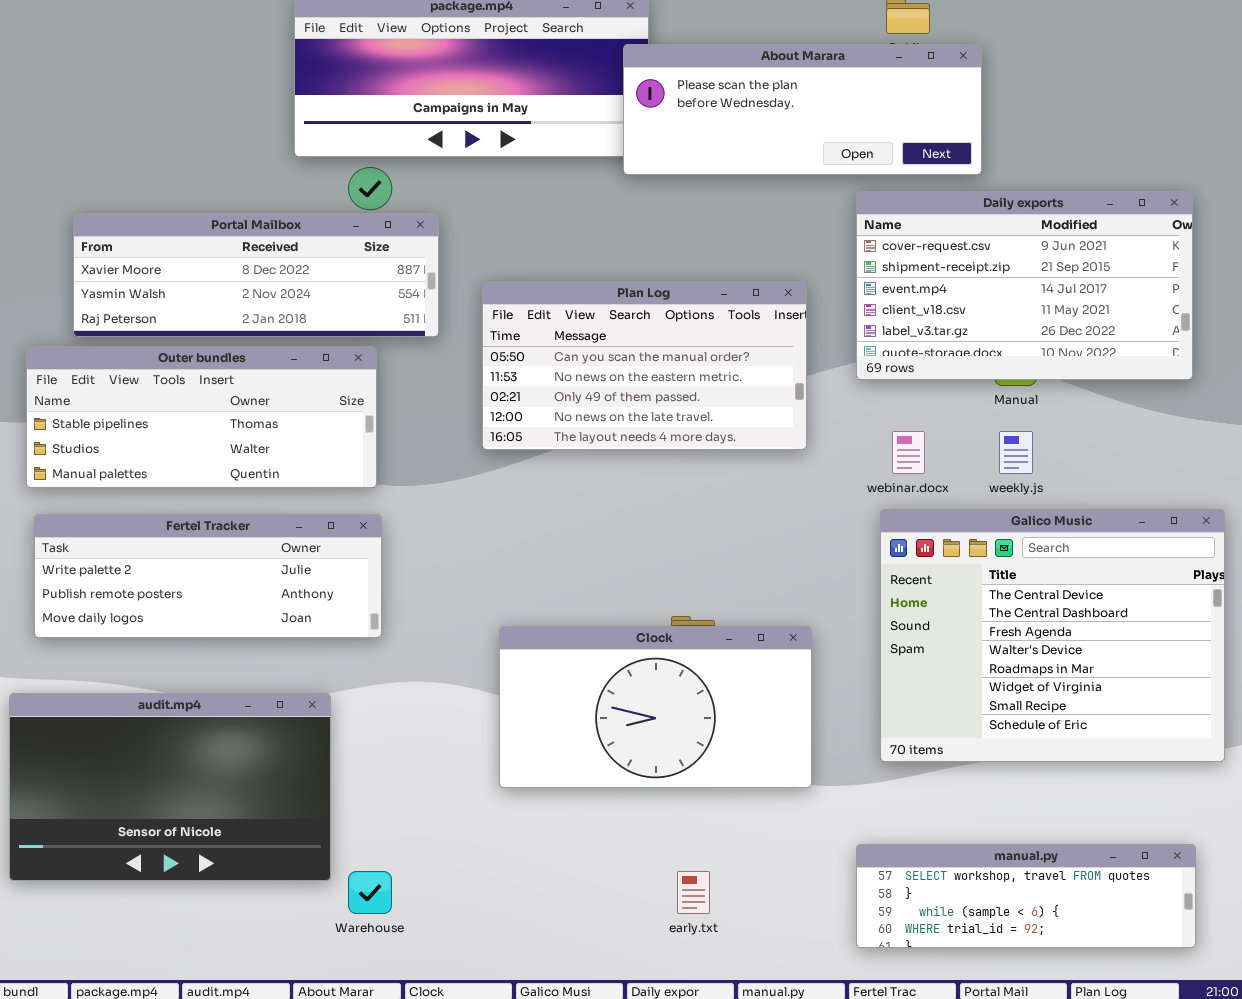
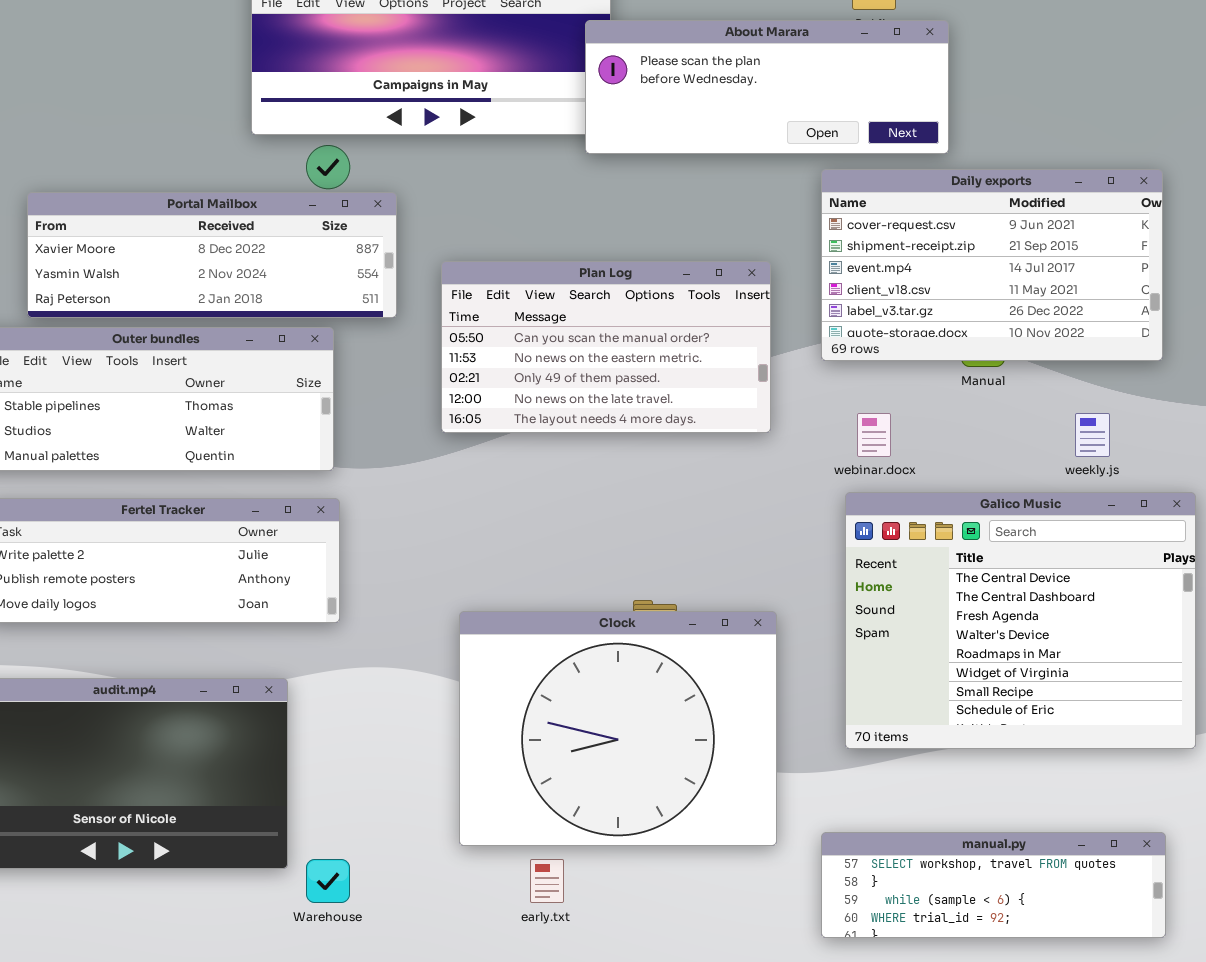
weekly.js: [999,431,1033,474] -> [1075,413,1110,457], moved
Clock: [499,626,812,788] -> [459,611,777,846], resized
early.txt: [677,871,710,914] -> [530,859,564,903], moved

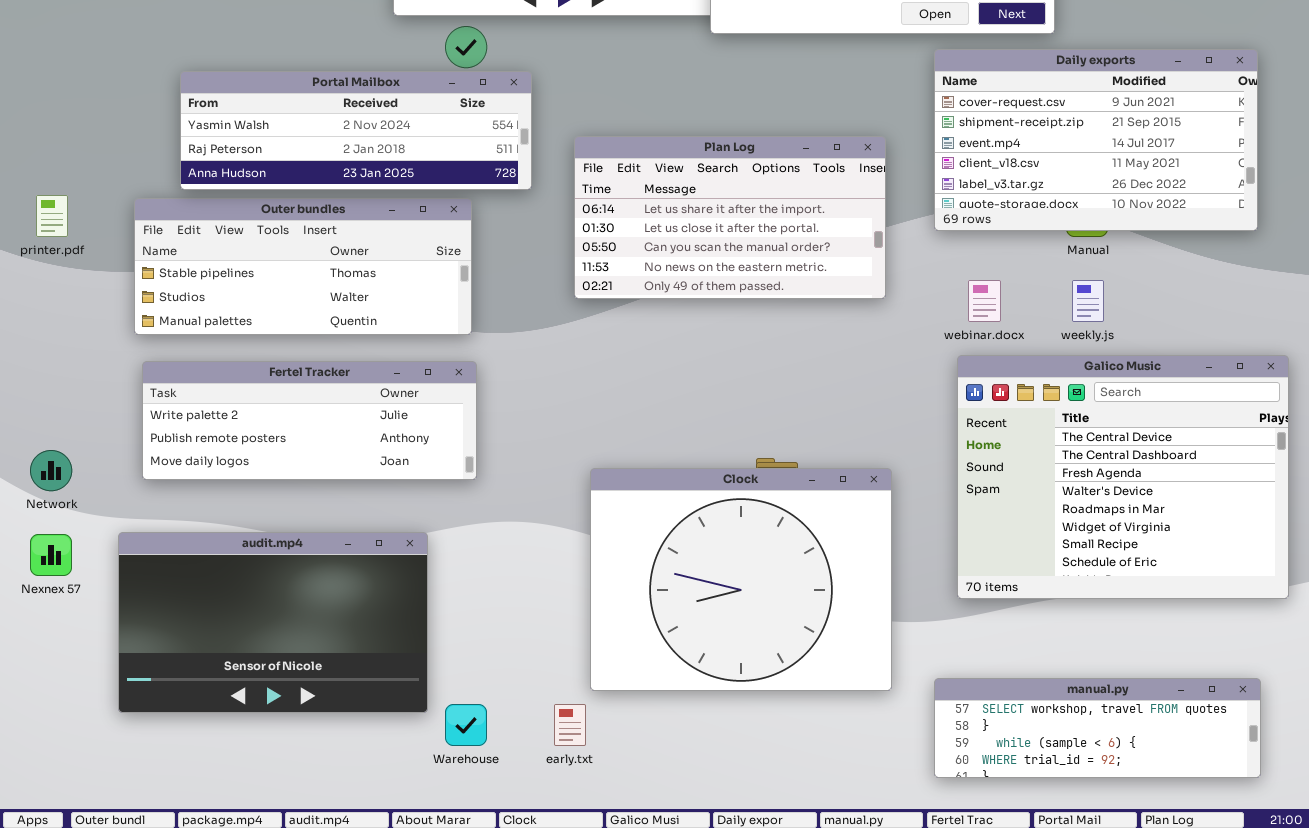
Portal Mailbox: [27,192,397,318] -> [180,71,532,190], scrolled down 1 row
Plan Log: [441,261,771,433] -> [574,136,886,299], scrolled up 2 rows
weekly.js: [1075,413,1110,457] -> [1072,280,1104,322], moved
early.txt: [530,859,564,903] -> [554,704,586,746], moved

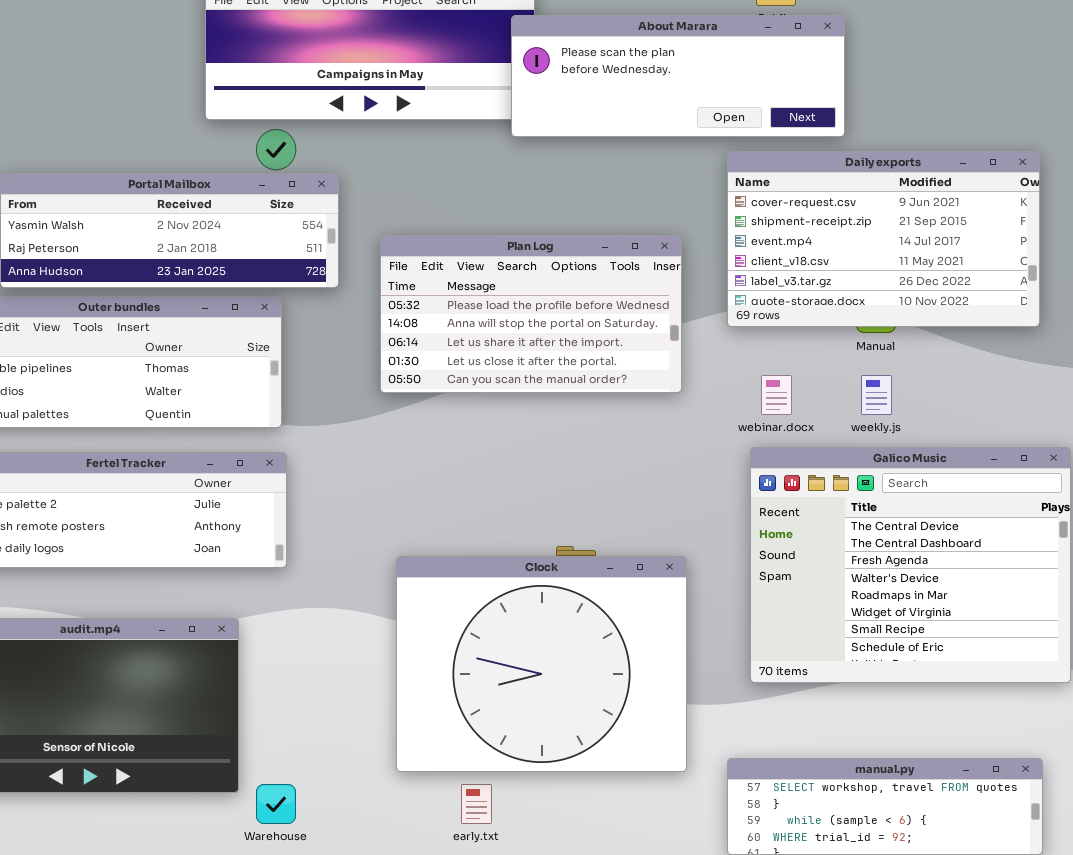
Plan Log: [574,136,886,299] -> [380,235,682,393], scrolled up 2 rows
early.txt: [554,704,586,746] -> [461,784,492,824], moved

